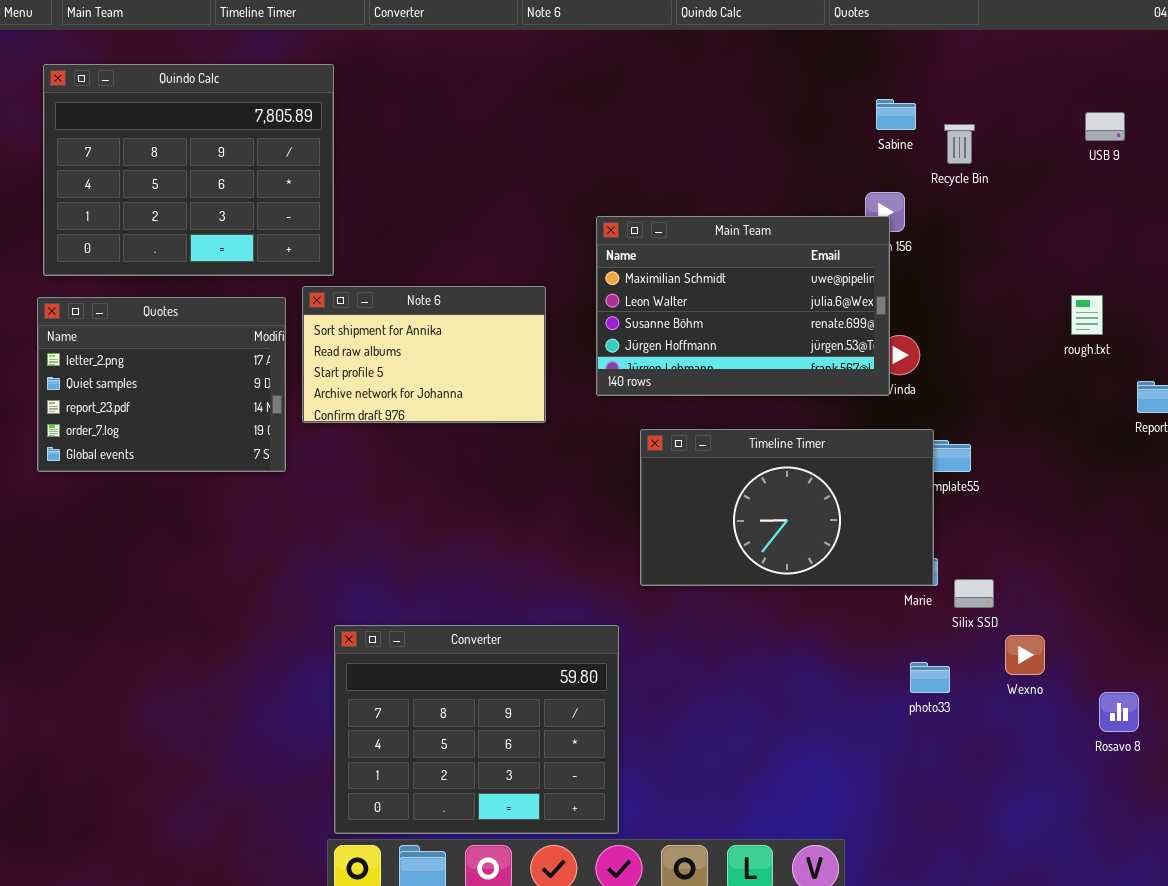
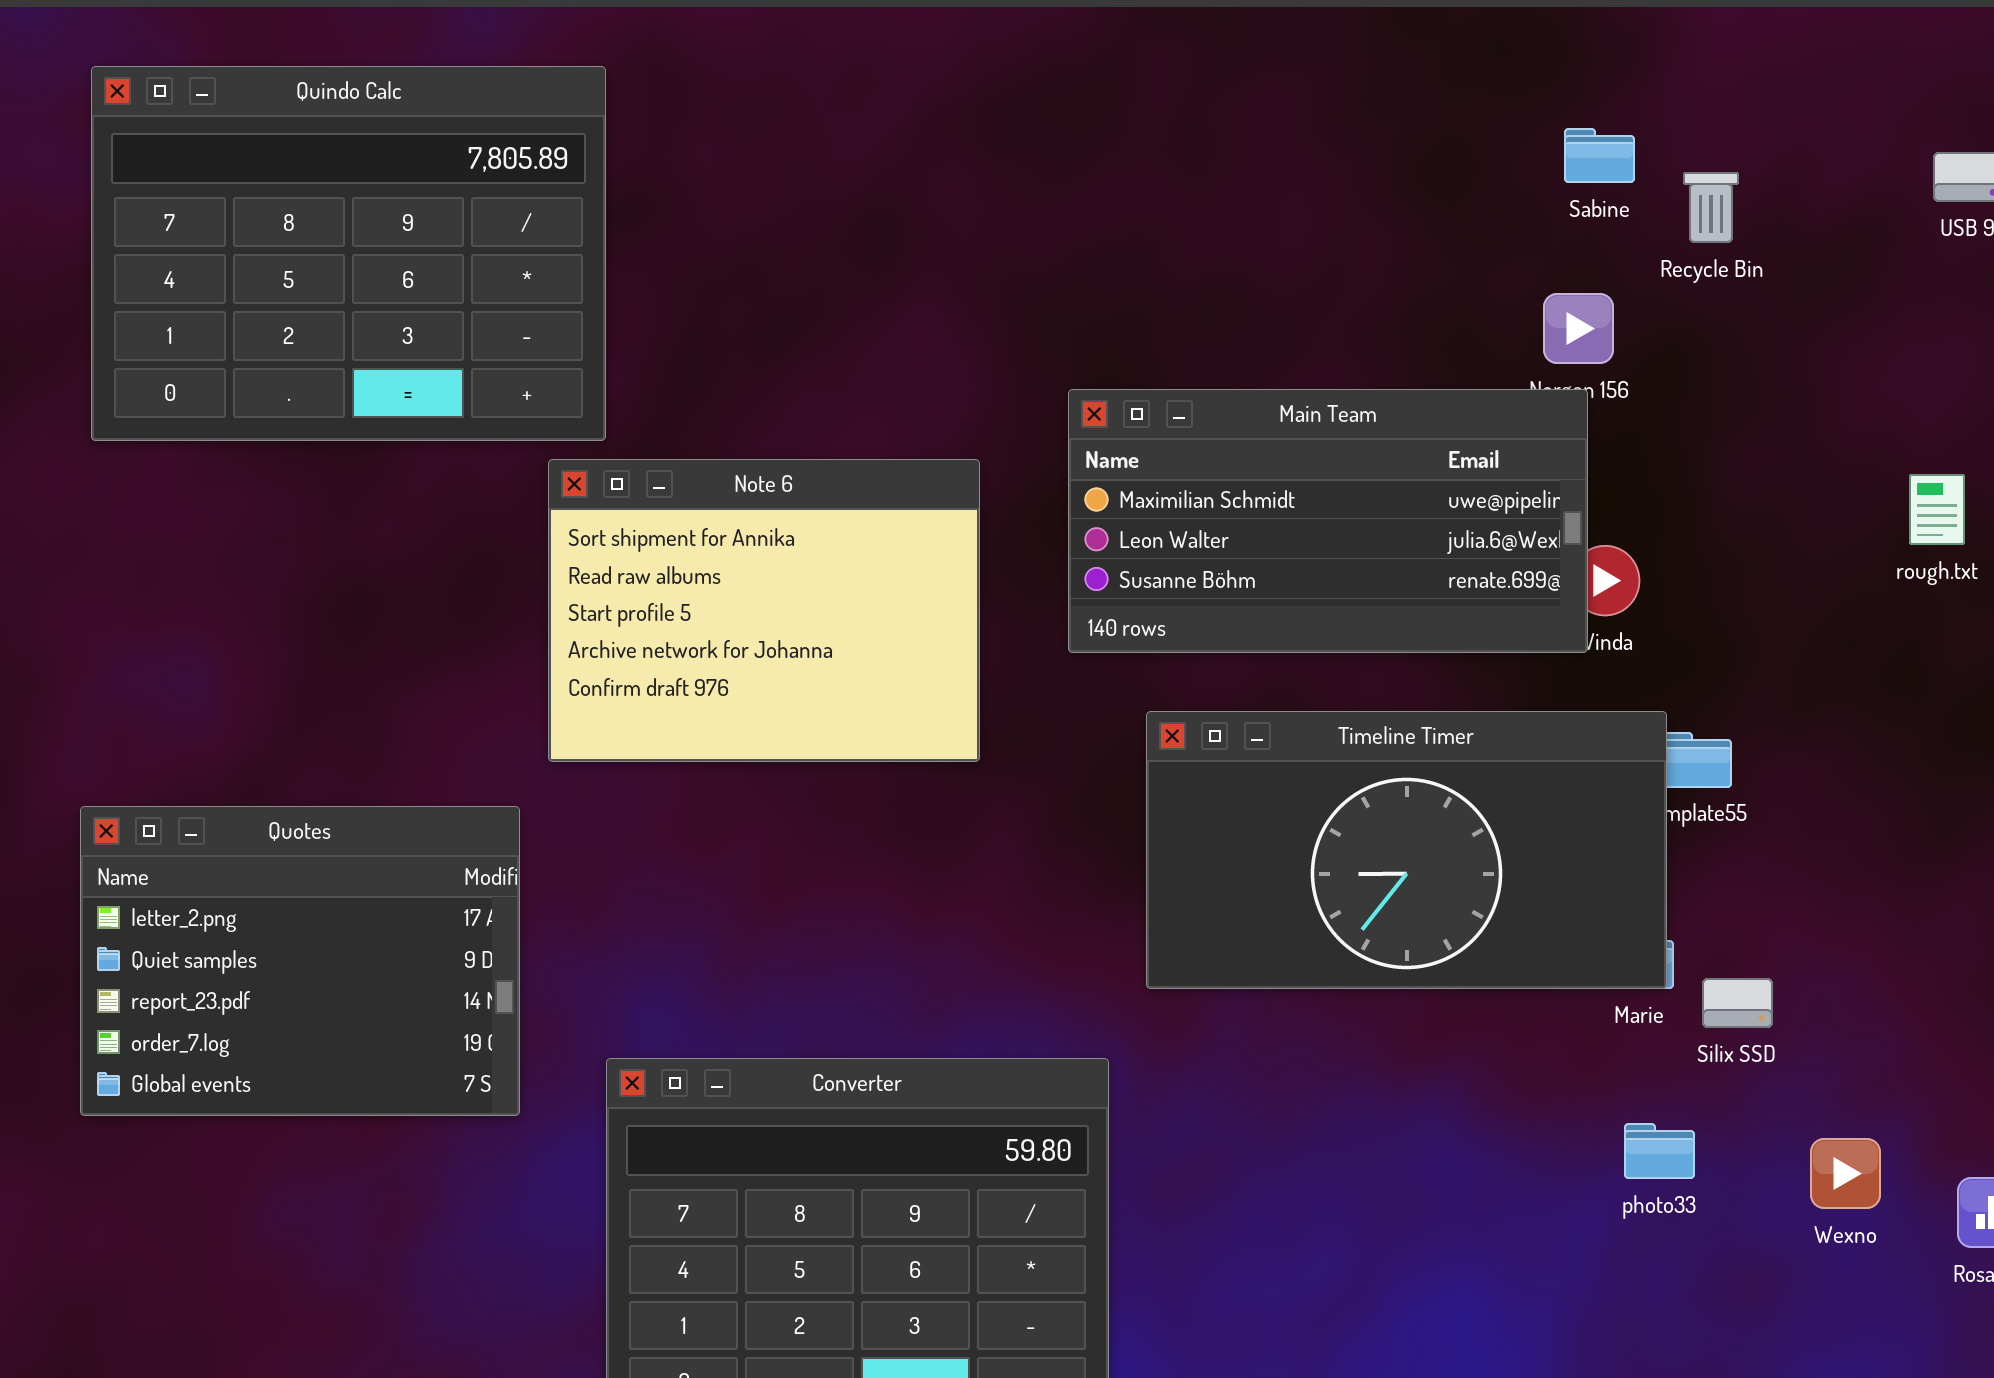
Main Team: [596,216,890,396] -> [1068,389,1588,653], resized
Note 6: [302,286,546,423] -> [548,459,980,762], resized
Quotes: [37,297,286,472] -> [80,806,520,1116], moved
Wexno: [1005,635,1045,675] -> [1810,1138,1881,1209], moved

